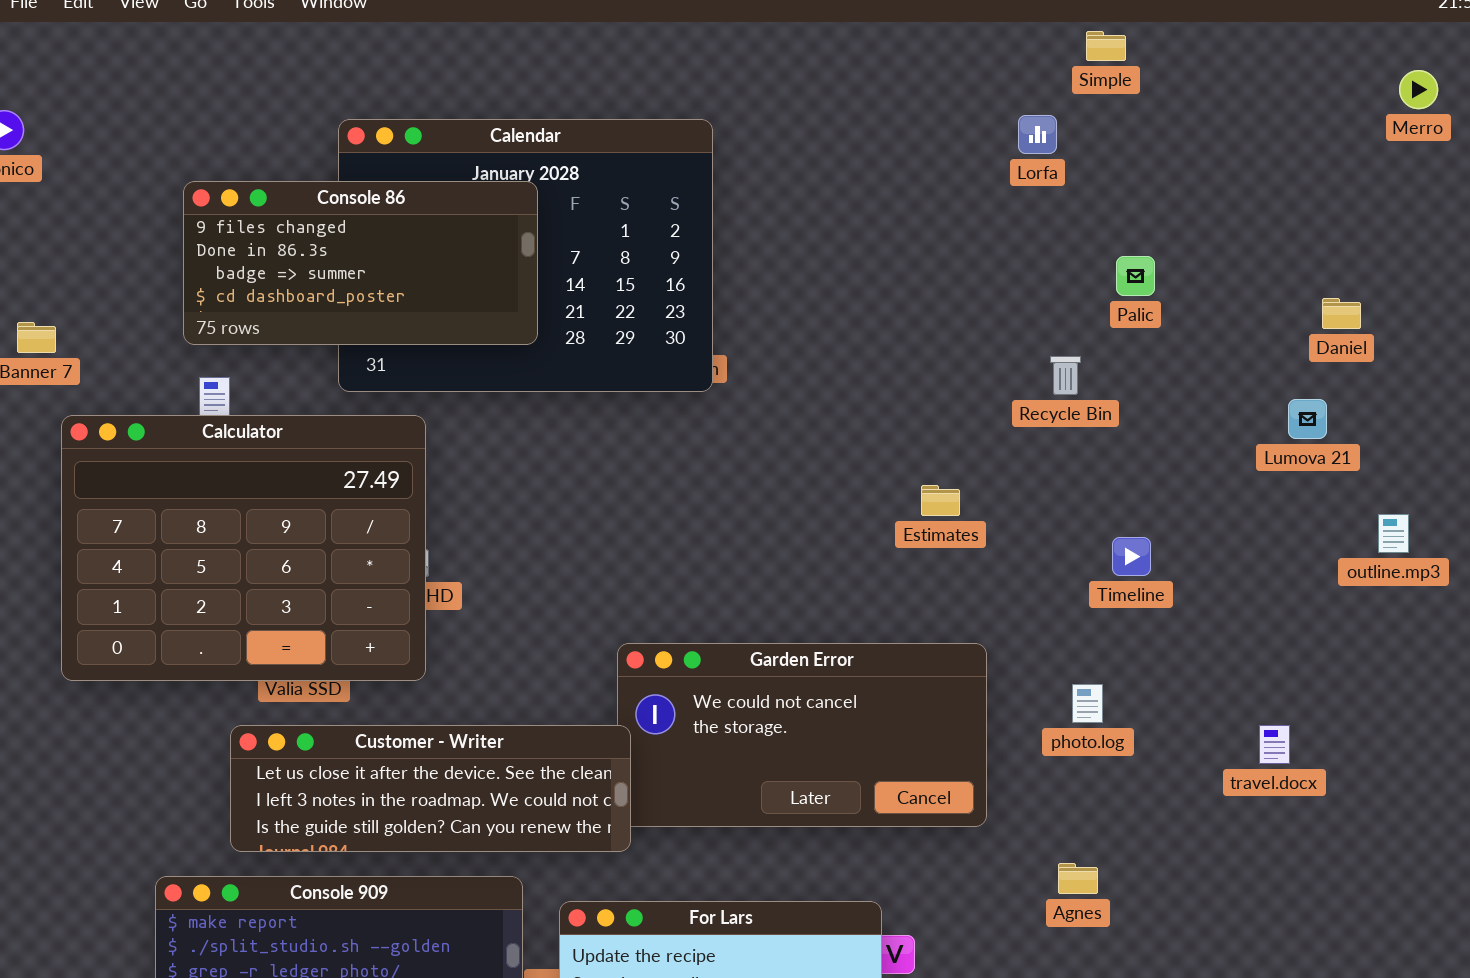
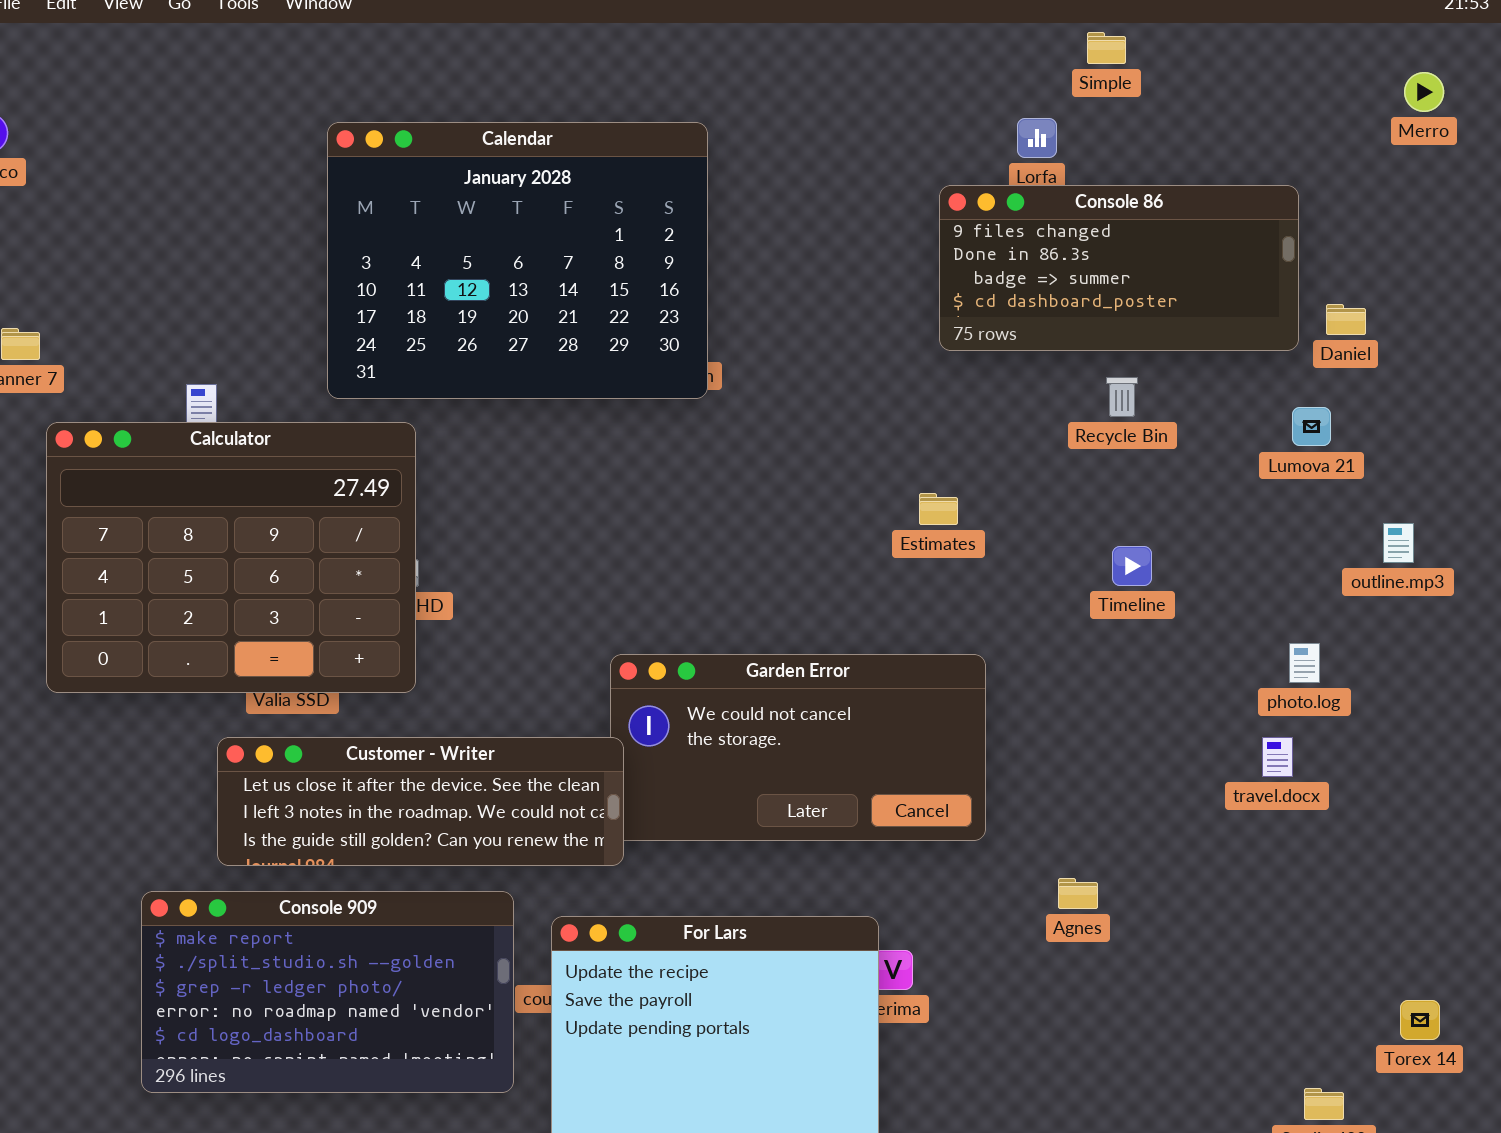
Console 86: [183,181,538,345] -> [939,185,1299,351], moved
Recycle Bin: [1050,356,1081,395] -> [1106,377,1138,417], moved
photo.log: [1072,684,1103,723] -> [1289,643,1320,683], moved

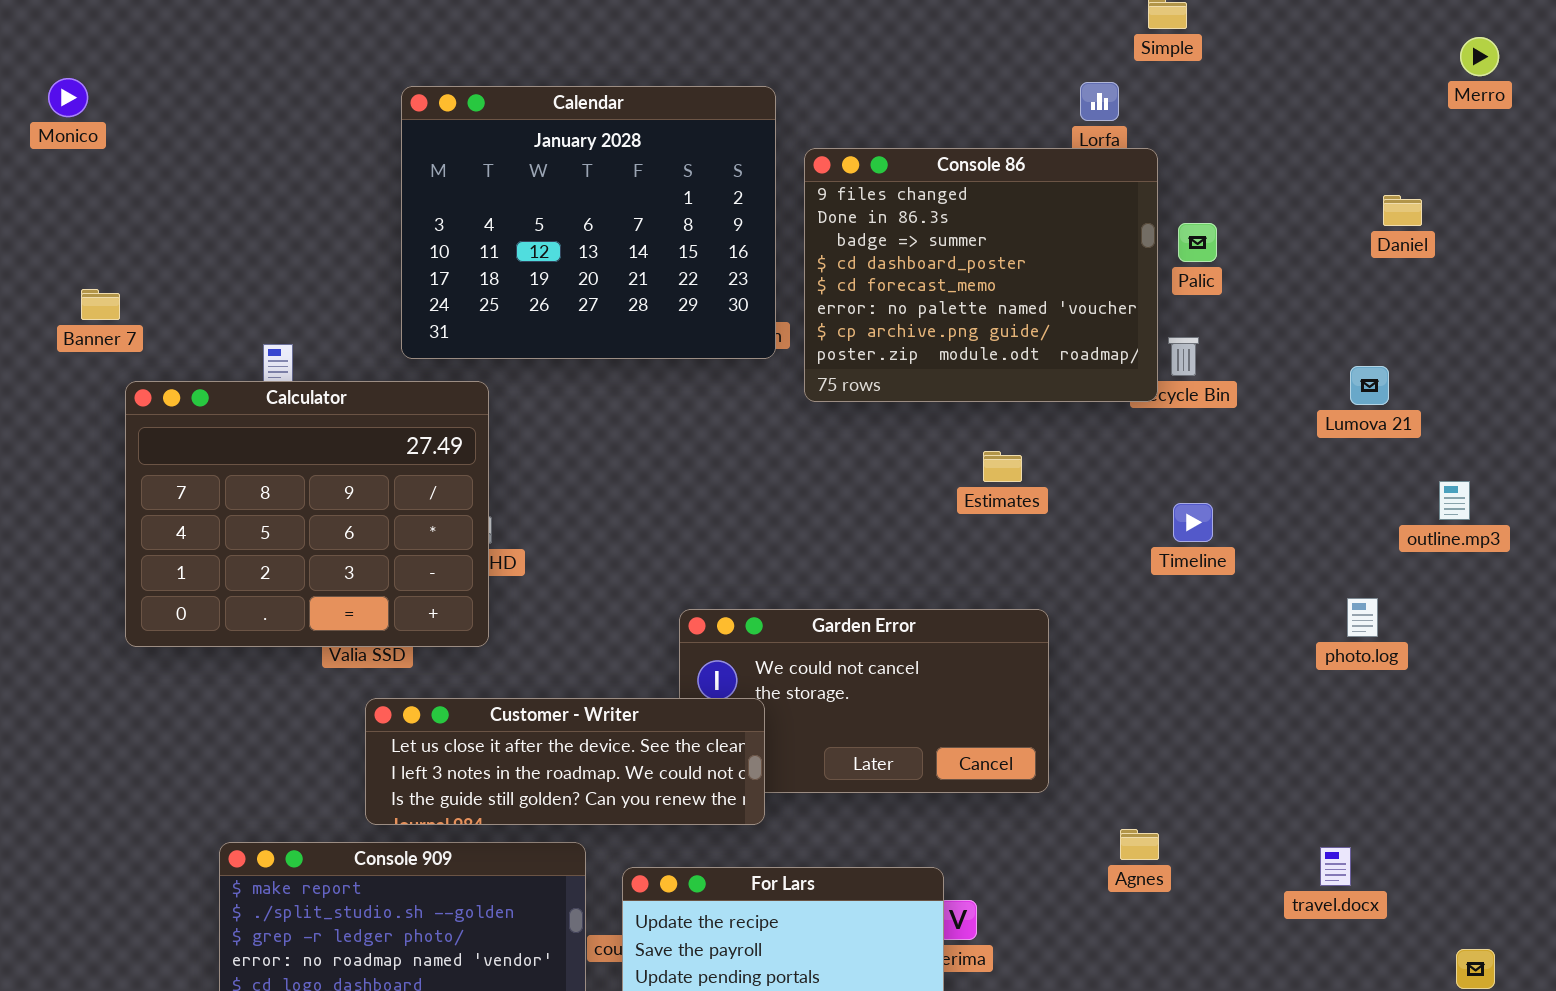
Console 86: [939,185,1299,351] -> [804,148,1158,402], moved, resized
Daniel: [1326,304,1366,335] -> [1383,195,1422,226], moved
Customer - Writer: [217,737,624,866] -> [365,698,765,825], moved
travel.docx: [1262,737,1293,777] -> [1320,847,1351,886], moved

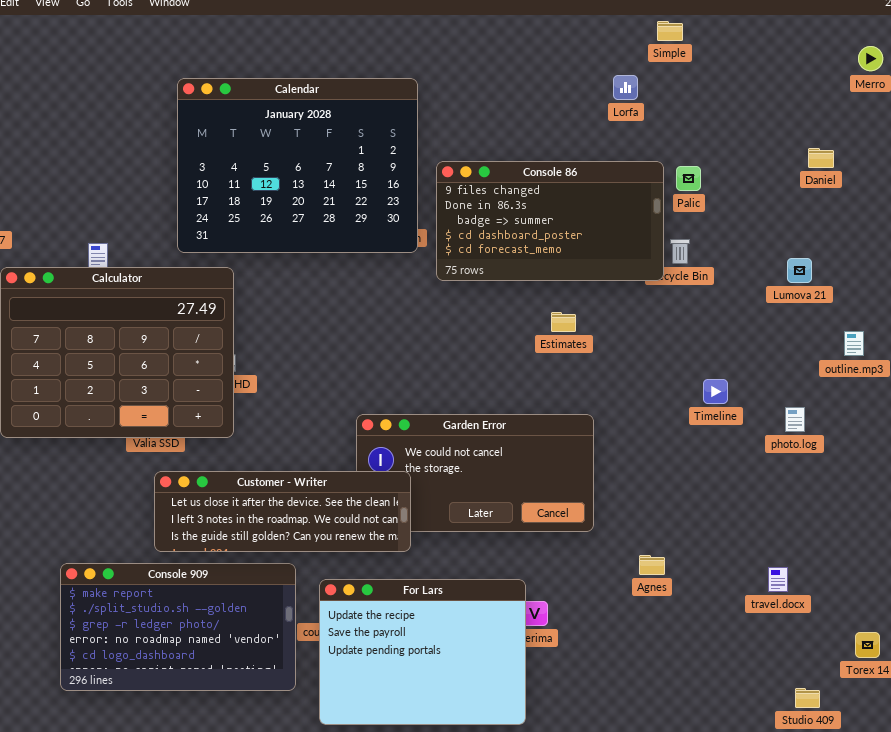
Console 86: [804,148,1158,402] -> [436,161,664,281], resized
Timeline: [1173,503,1213,542] -> [703,379,728,404], moved

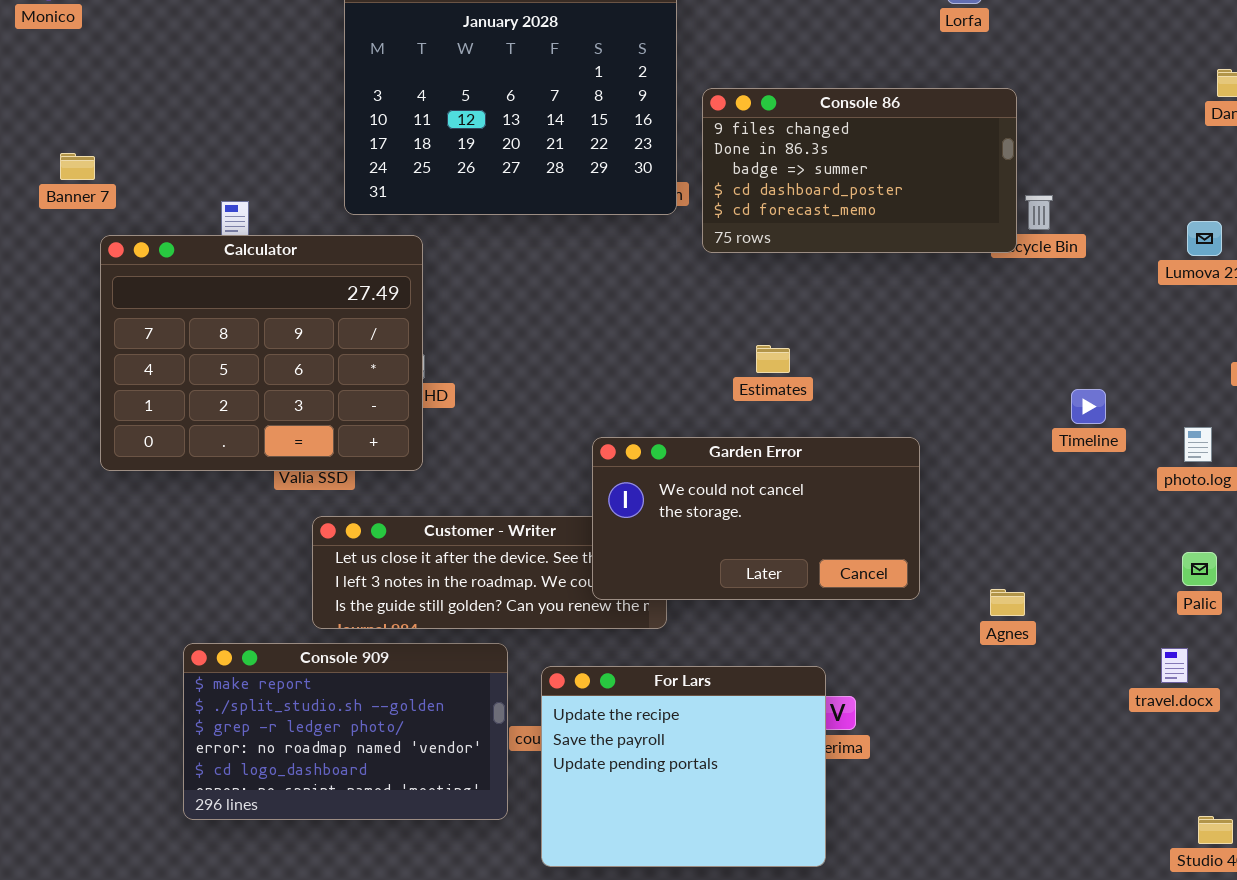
Palic: [676,166,701,191] -> [1182,552,1217,586], moved
Estimates: [551,312,576,332] -> [756,345,790,373], moved
Garden Error: [356,414,594,532] -> [592,437,920,600], raised
Agnes: [639,555,665,575] -> [990,589,1025,616], moved

